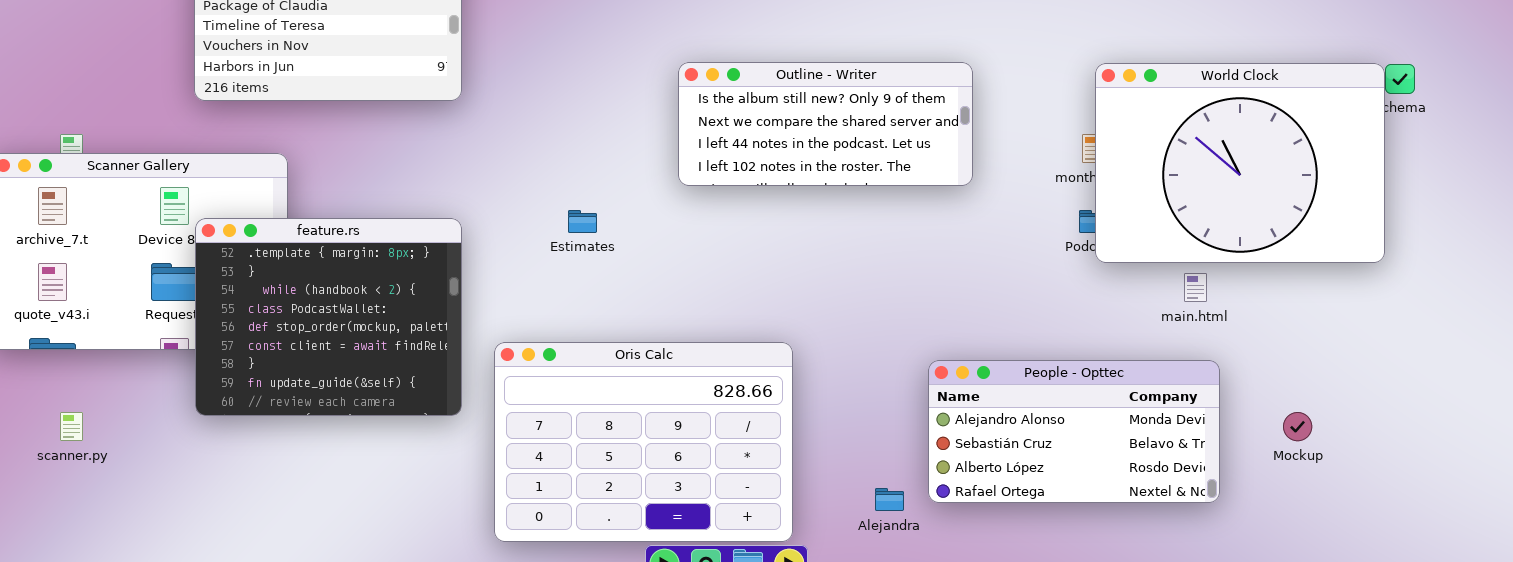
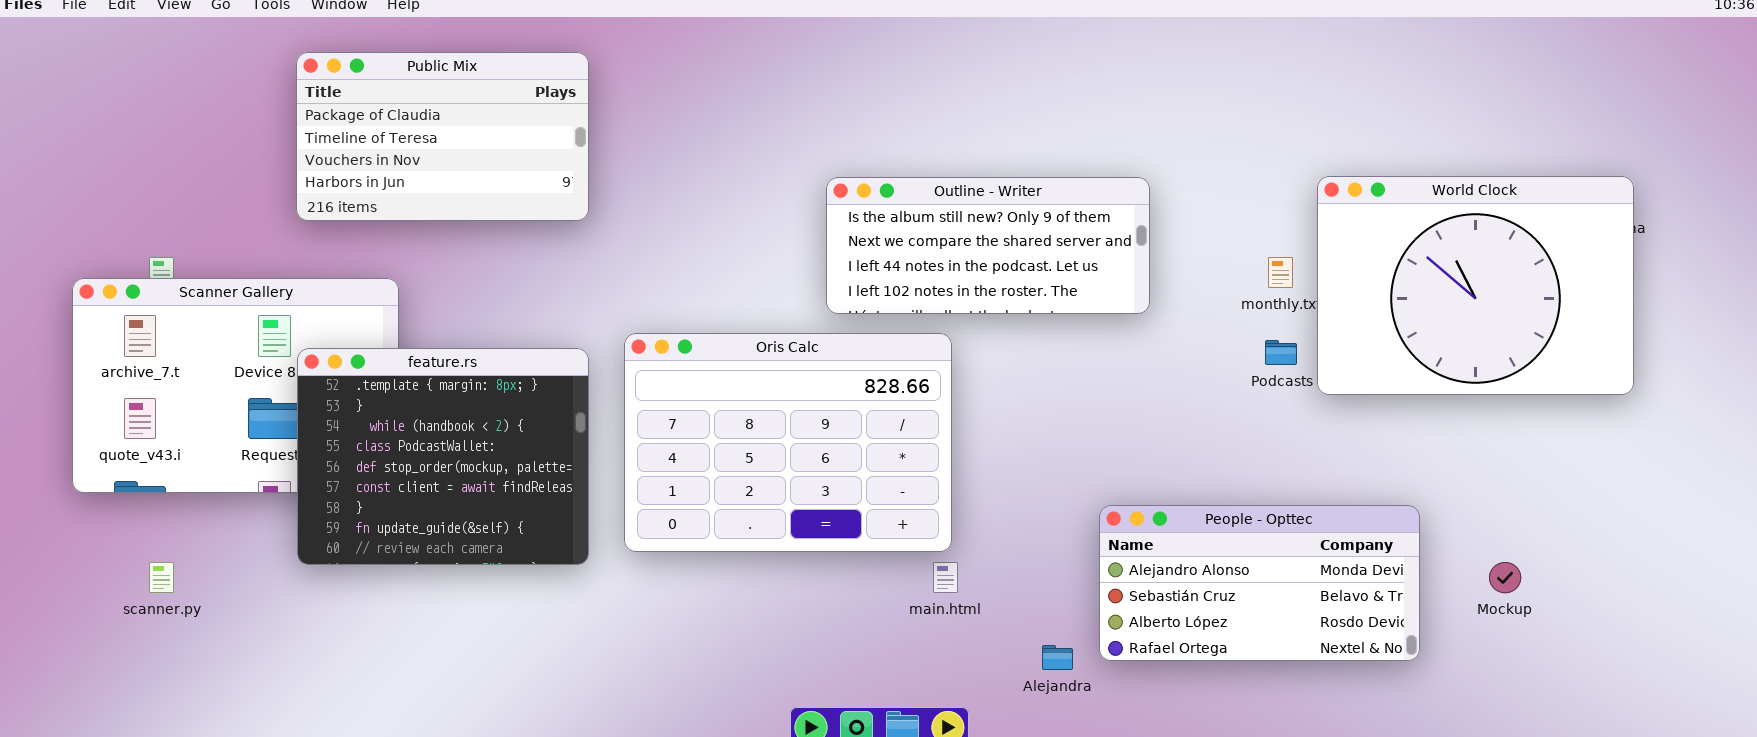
World Clock: [1095,63,1385,263] -> [1317,176,1634,395], moved
main.html: [1184,273,1207,302] -> [933,562,958,593], moved
Oris Calc: [494,342,793,542] -> [624,333,952,552], moved

